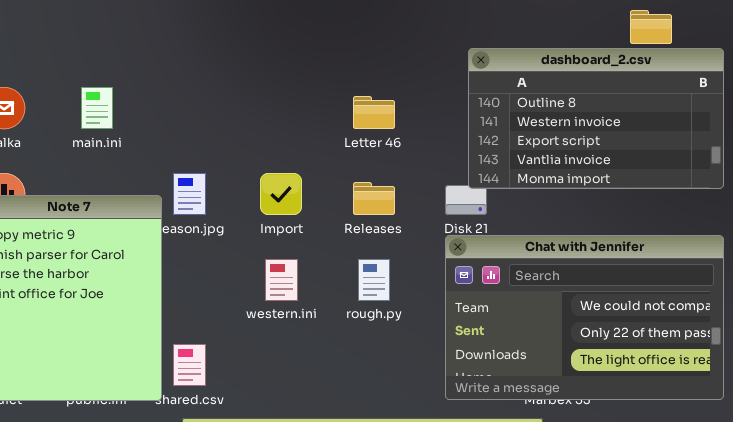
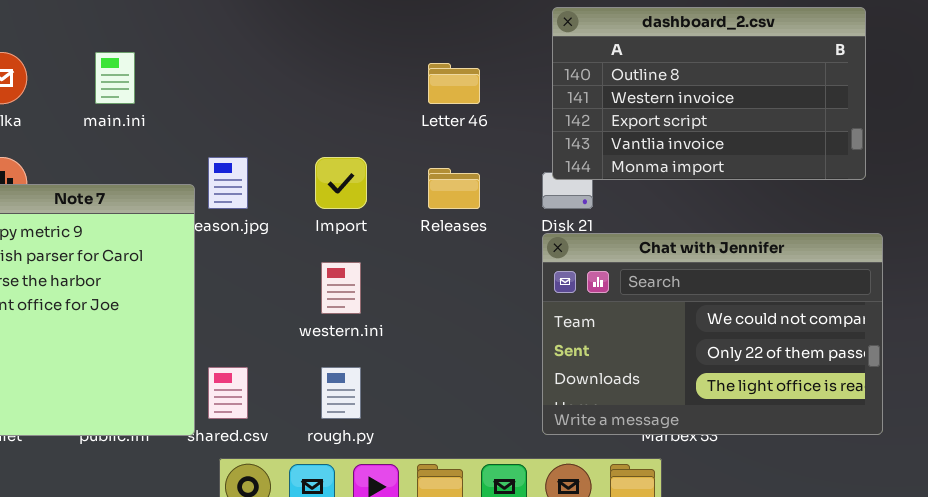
dashboard_2.csv: [468,48,724,189] -> [552,7,866,180], moved
rough.py: [358,259,390,301] -> [321,367,361,419], moved

